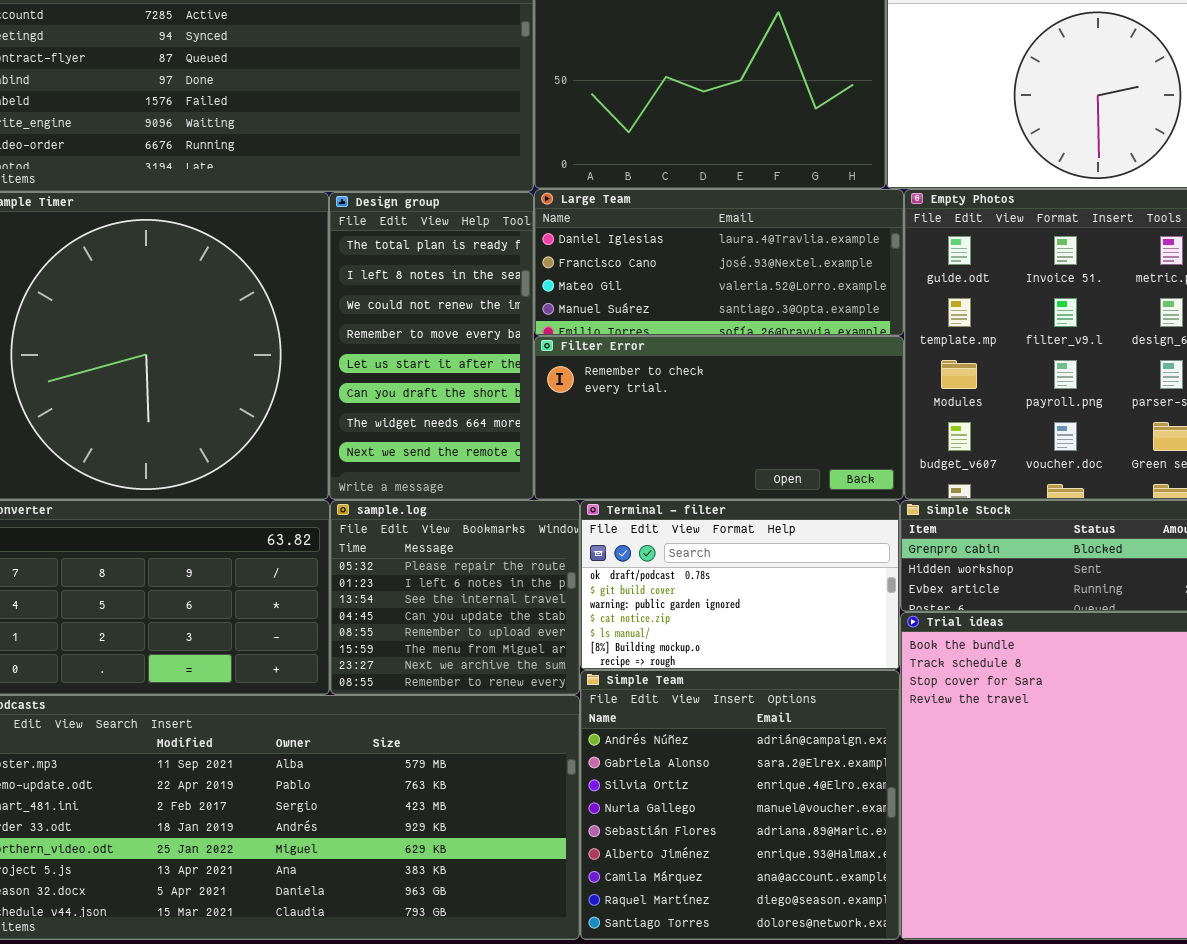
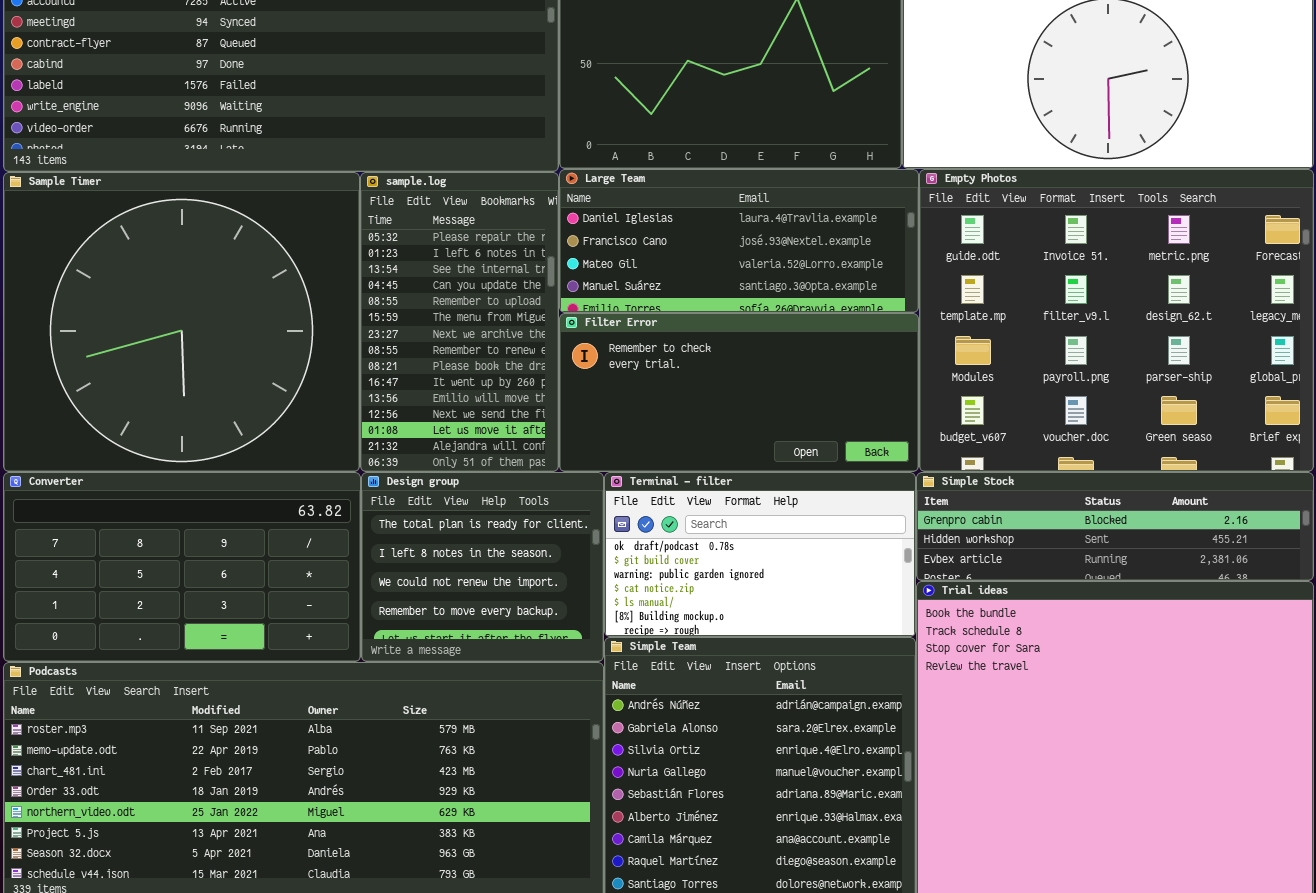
Design group: [329,192,534,500] -> [361,472,604,662], moved, resized
sample.log: [330,500,580,695] -> [360,172,559,472], moved, resized

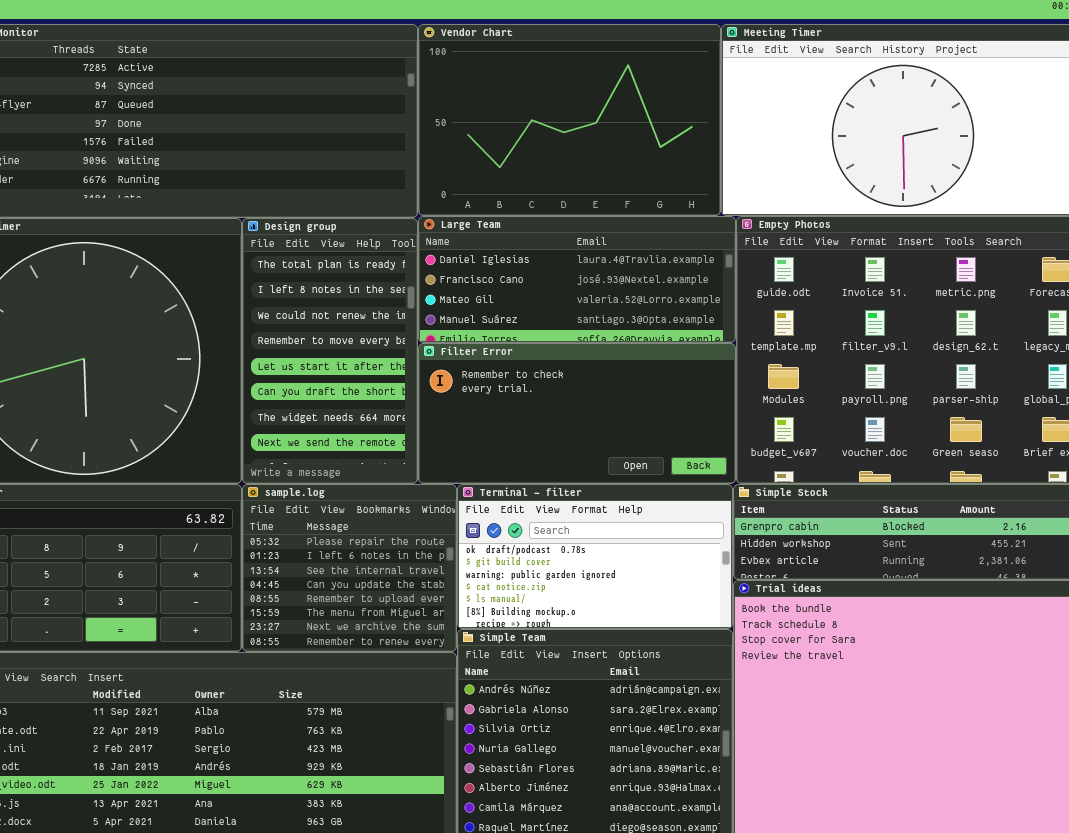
sample.log: [360,172,559,472] -> [242,484,457,652], moved, resized
Design group: [361,472,604,662] -> [242,218,418,484], moved, resized

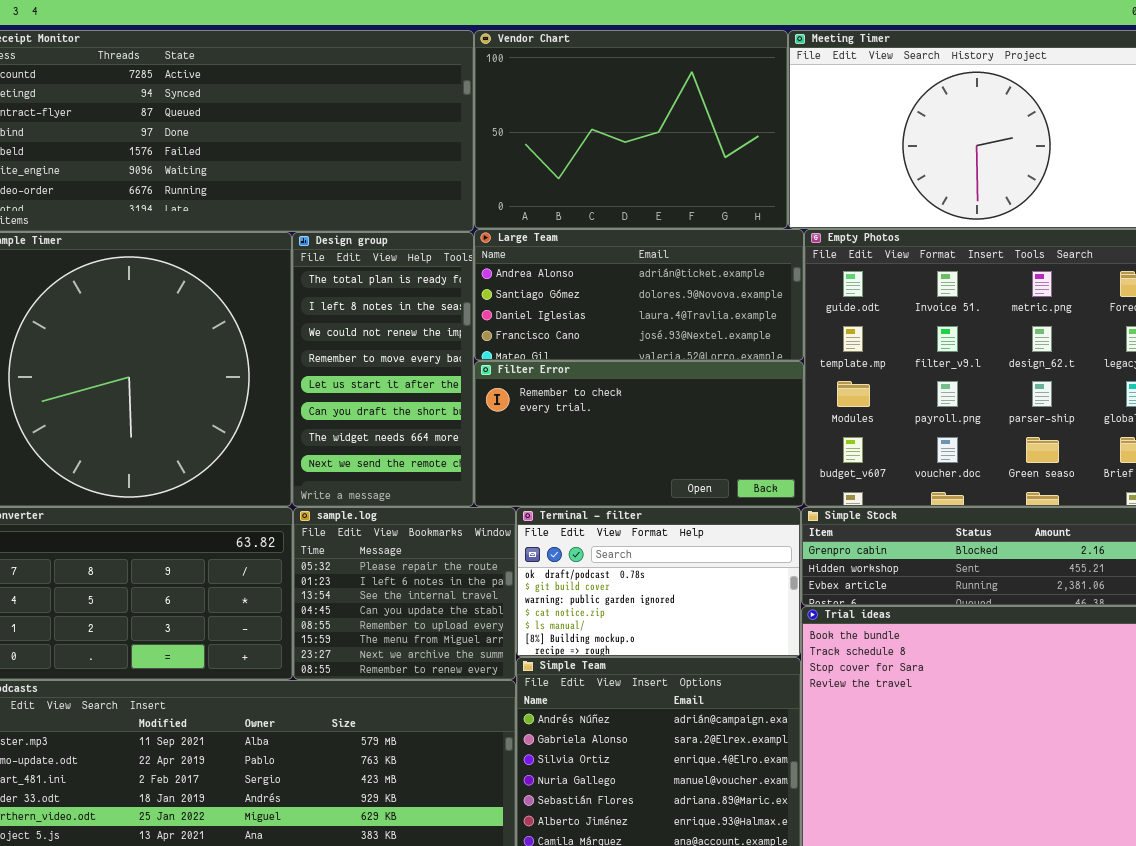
Large Team: [418,216,736,343] -> [474,229,804,361], scrolled up 2 rows

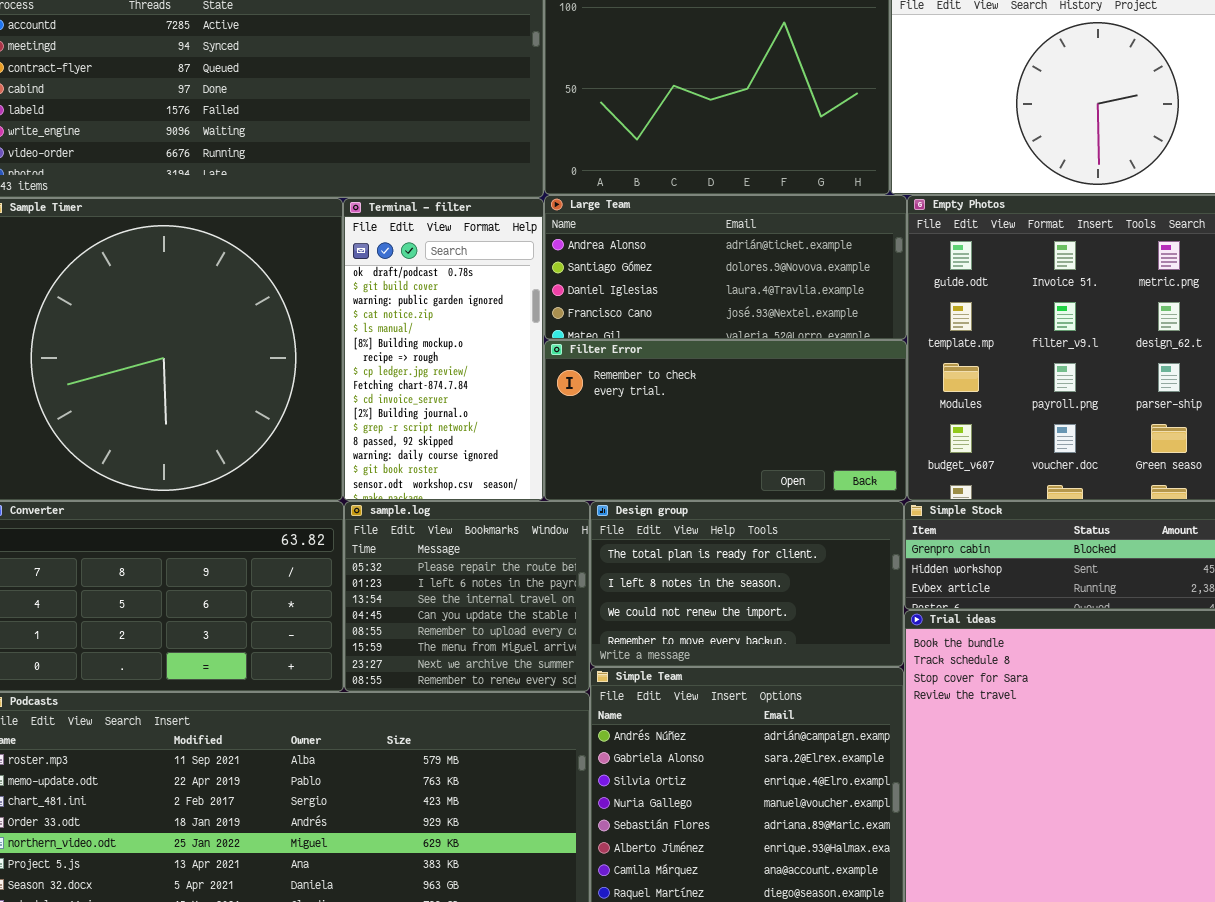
Design group: [292,232,474,507] -> [590,501,904,667], moved, resized
Terminal - filter: [516,507,801,657] -> [343,198,544,501], moved, resized

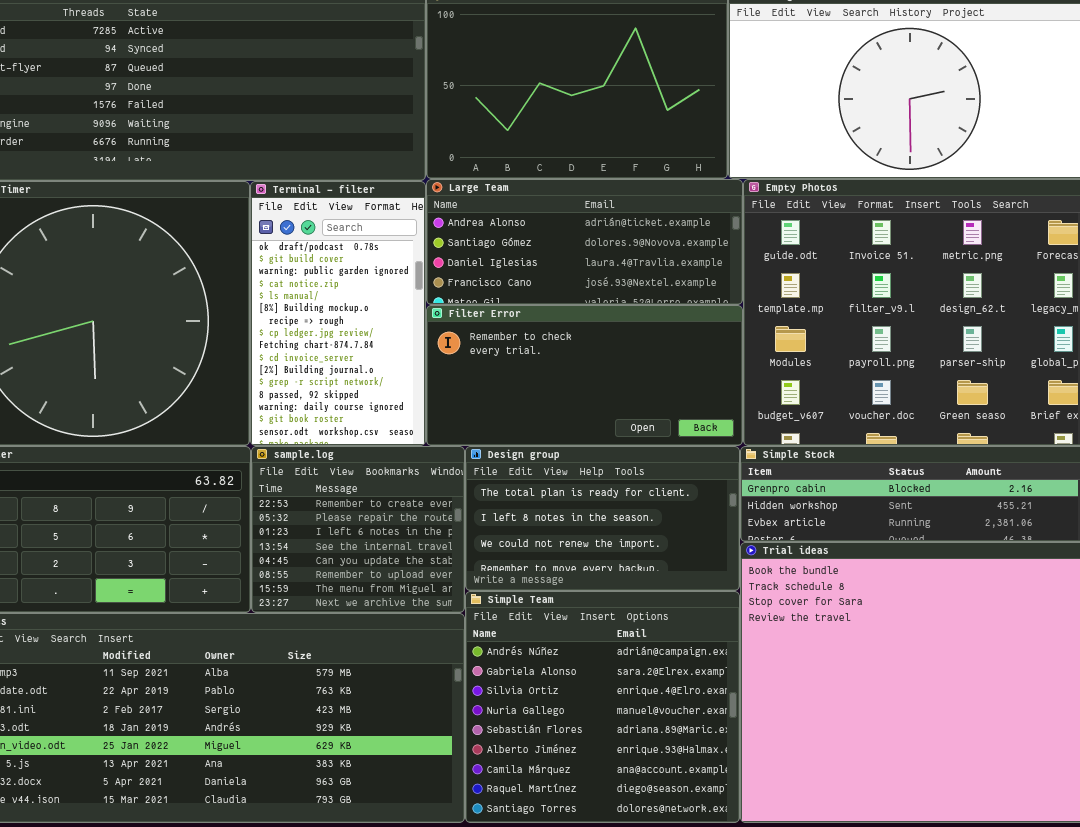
sample.log: [344,501,590,692] -> [251,446,465,613], scrolled up 1 row

